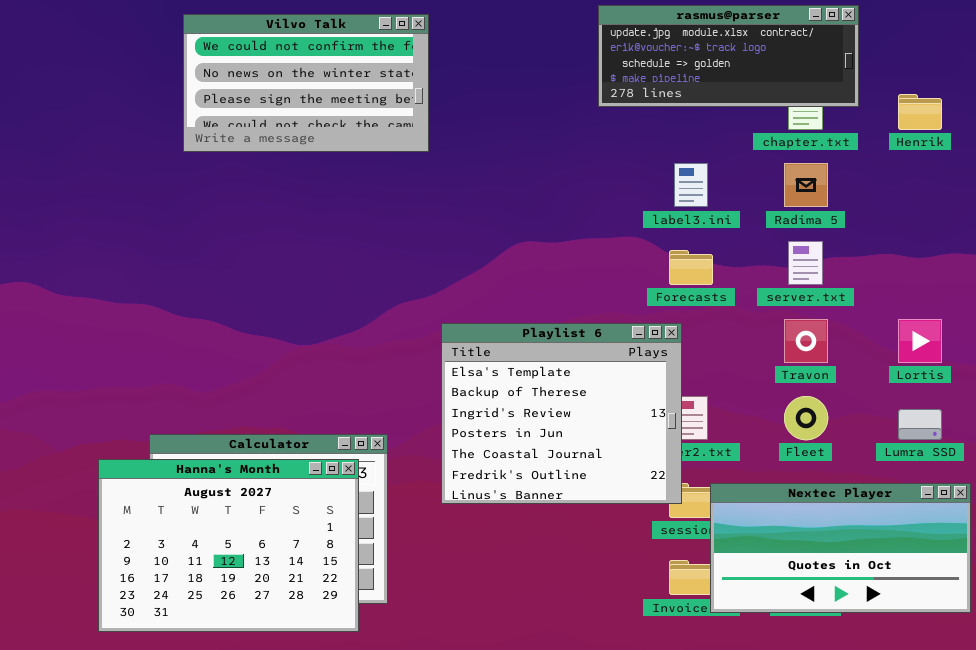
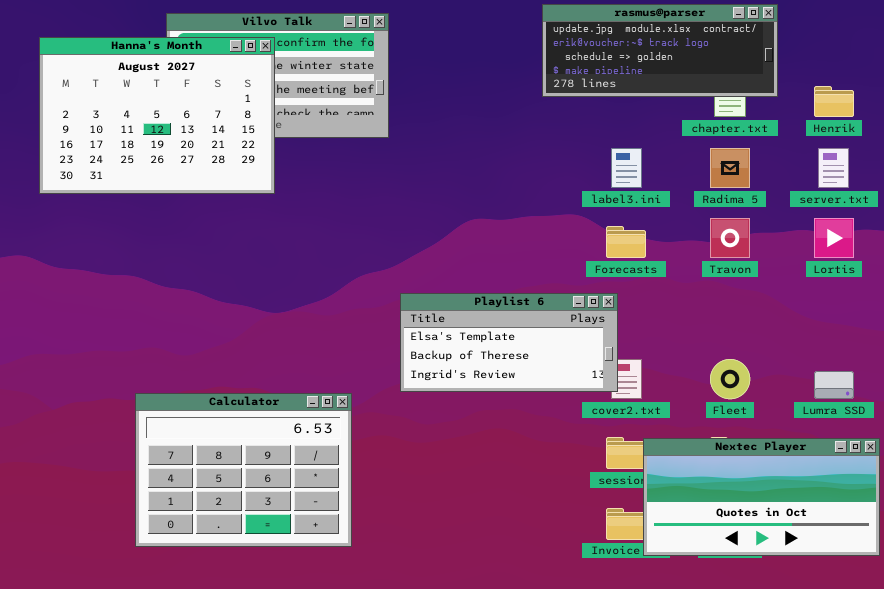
server.txt: [788,241,823,285] -> [818,148,849,188], moved
Travon: [784,319,828,363] -> [710,218,750,258], moved
Lortis: [898,319,942,363] -> [814,218,854,258], moved
Playlist 6: [441,323,682,504] -> [400,293,618,392], resized
Hanna's Month: [98,459,359,632] -> [39,37,275,194], moved

